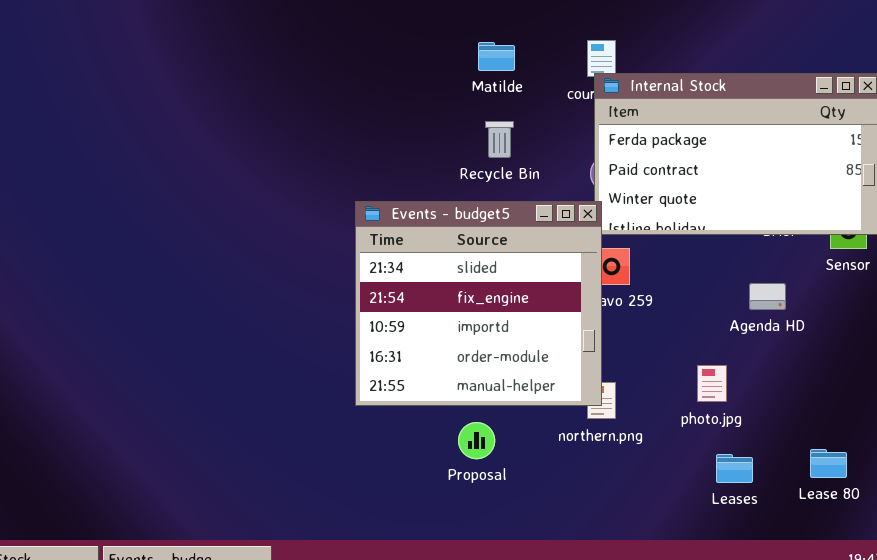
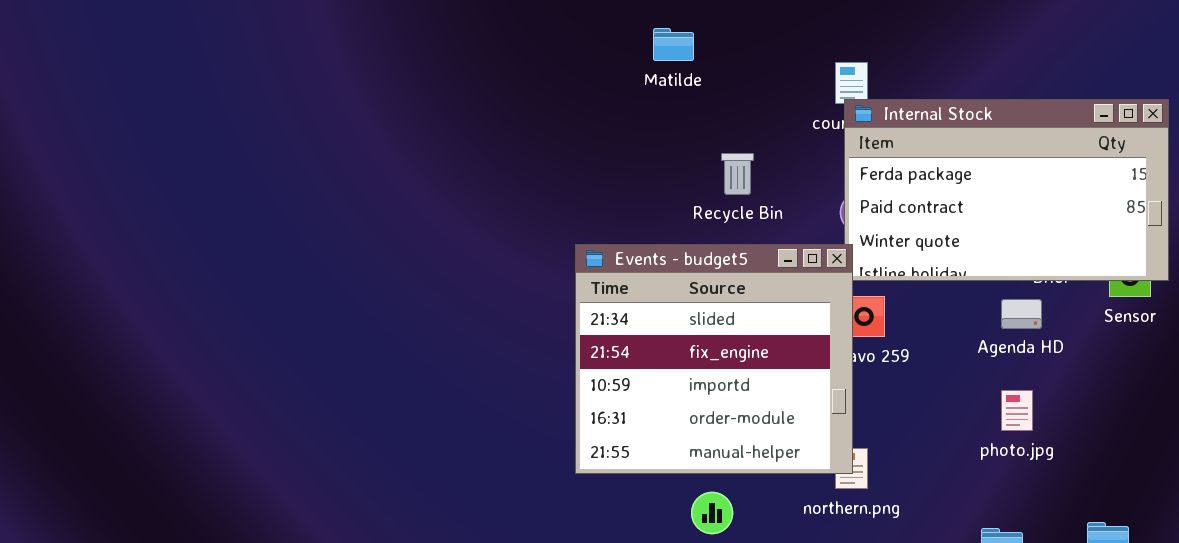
Matilde: [478,42,515,71] -> [653,28,694,61], moved
Agenda HD: [749,283,786,310] -> [1001,299,1042,329], moved
photo.jpg: [697,365,727,402] -> [1001,390,1033,431], moved

